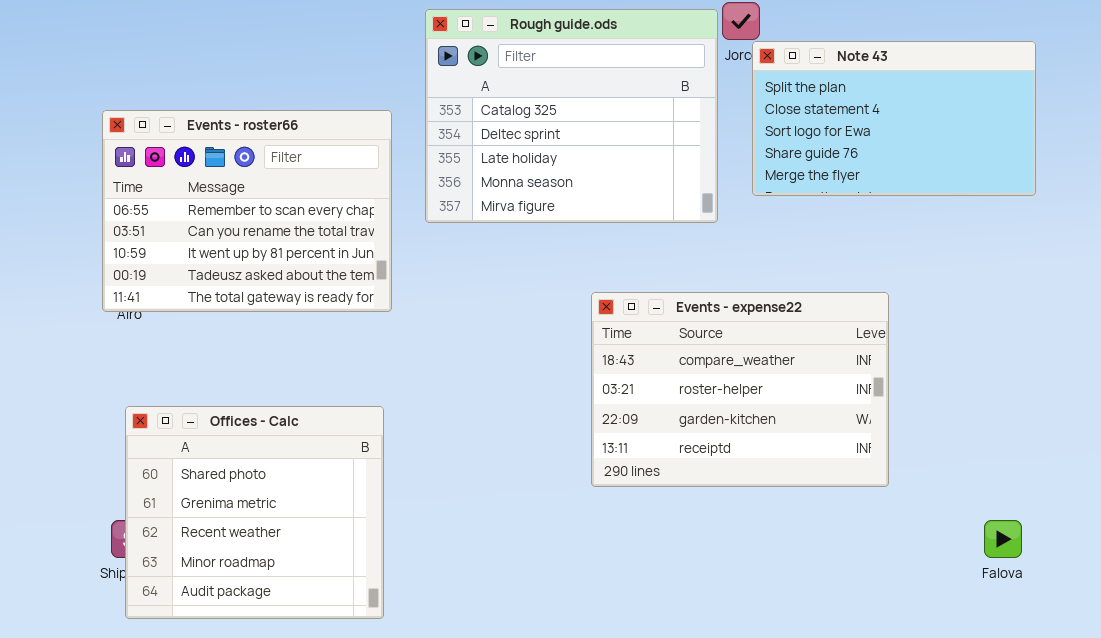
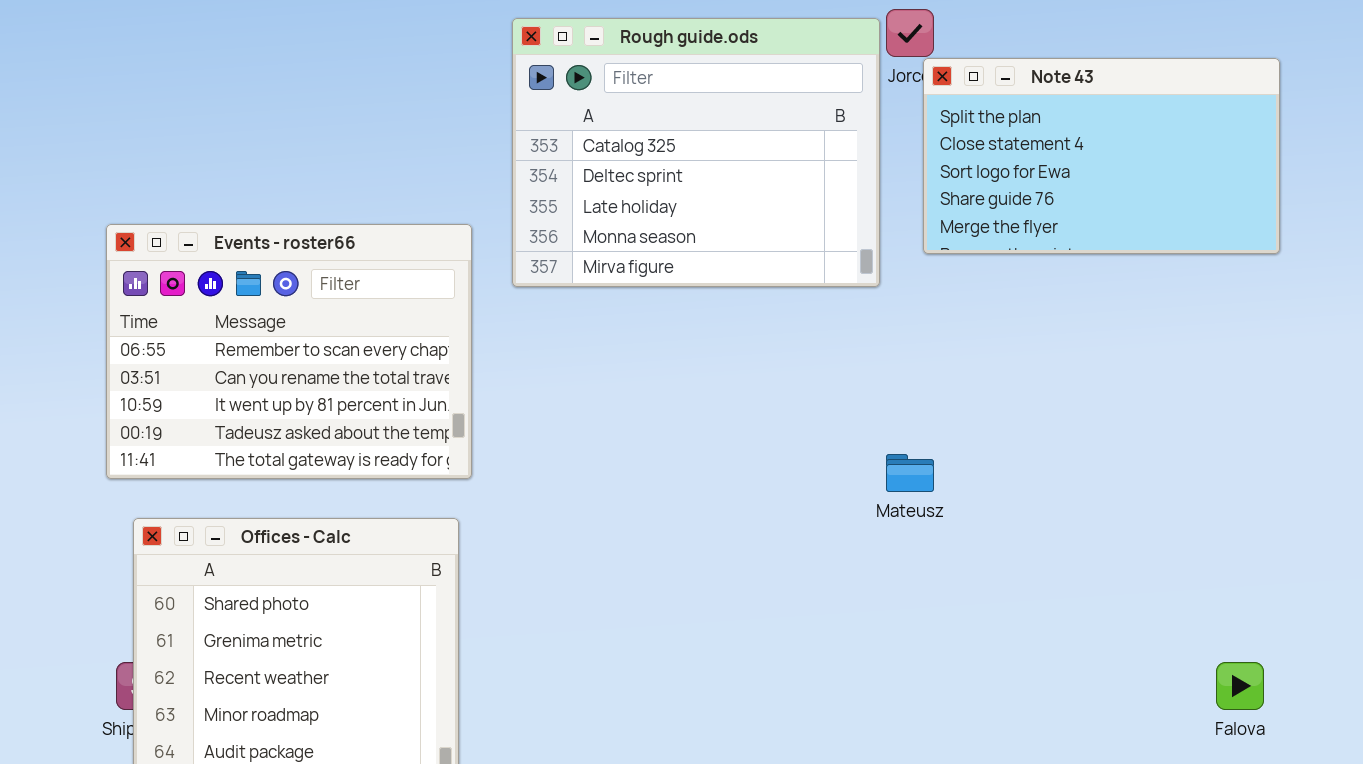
Events - roster66: [102,110,392,312] -> [106,224,472,479], moved
Events - expense22: [591,292,889,487] -> none, closed

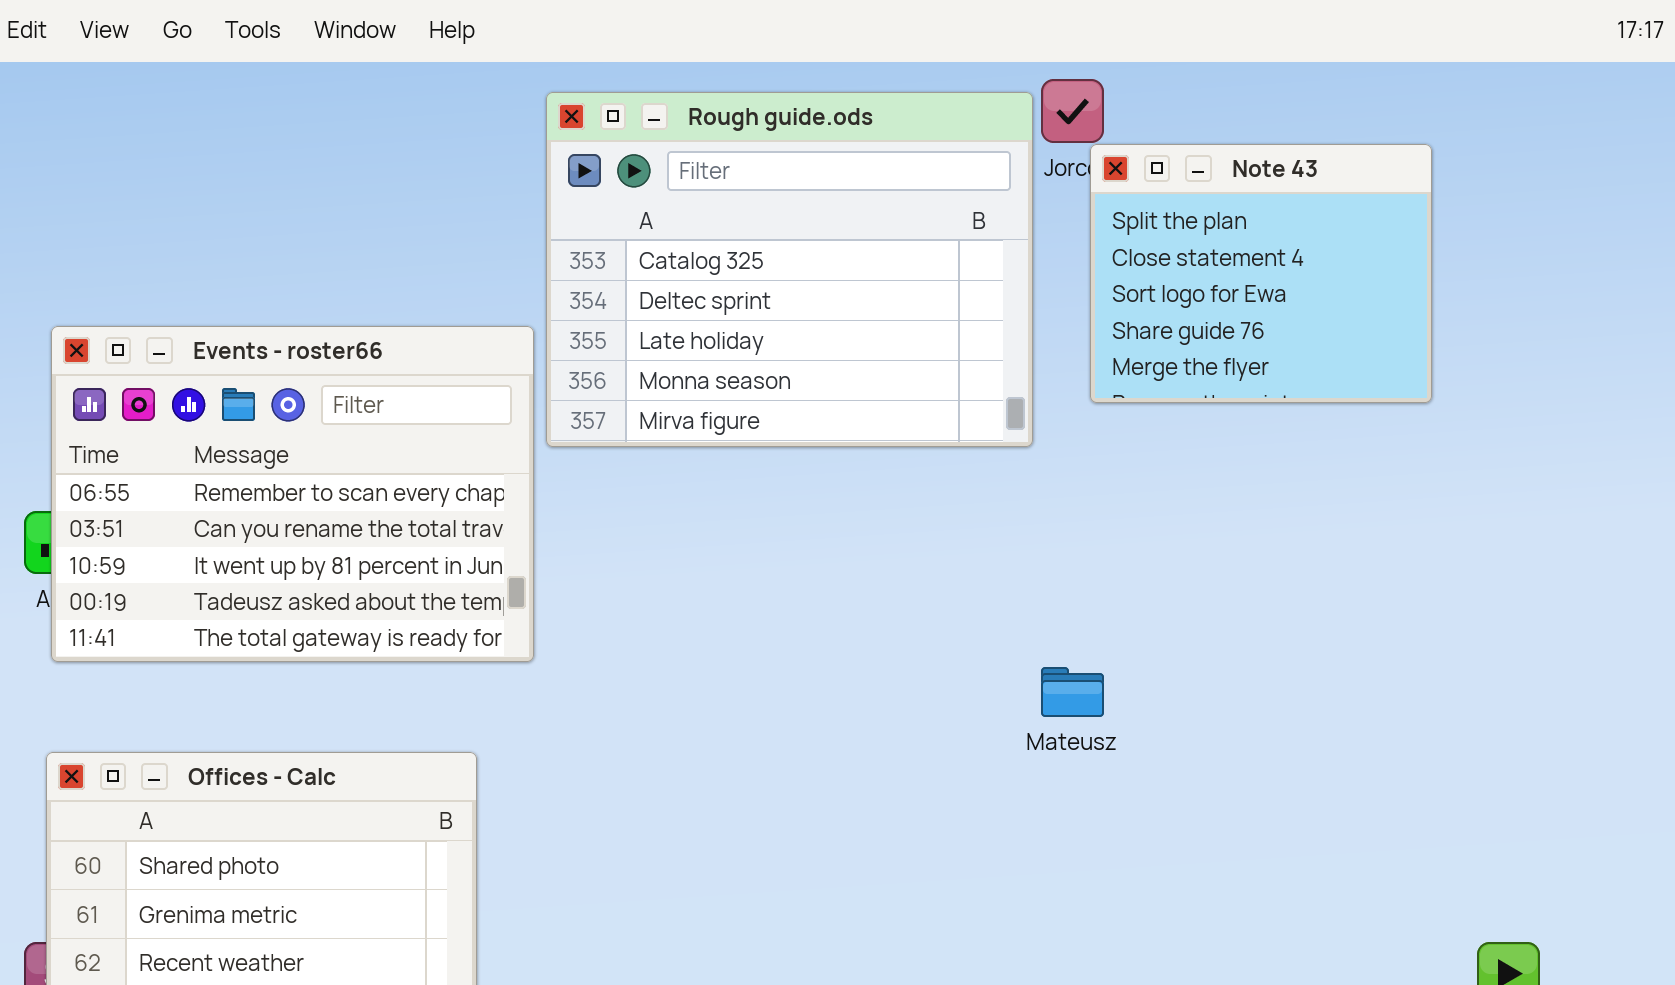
Note 43: [923,58,1280,254] -> [1090,144,1432,403], resized
Events - roster66: [106,224,472,479] -> [51,326,534,662], moved

